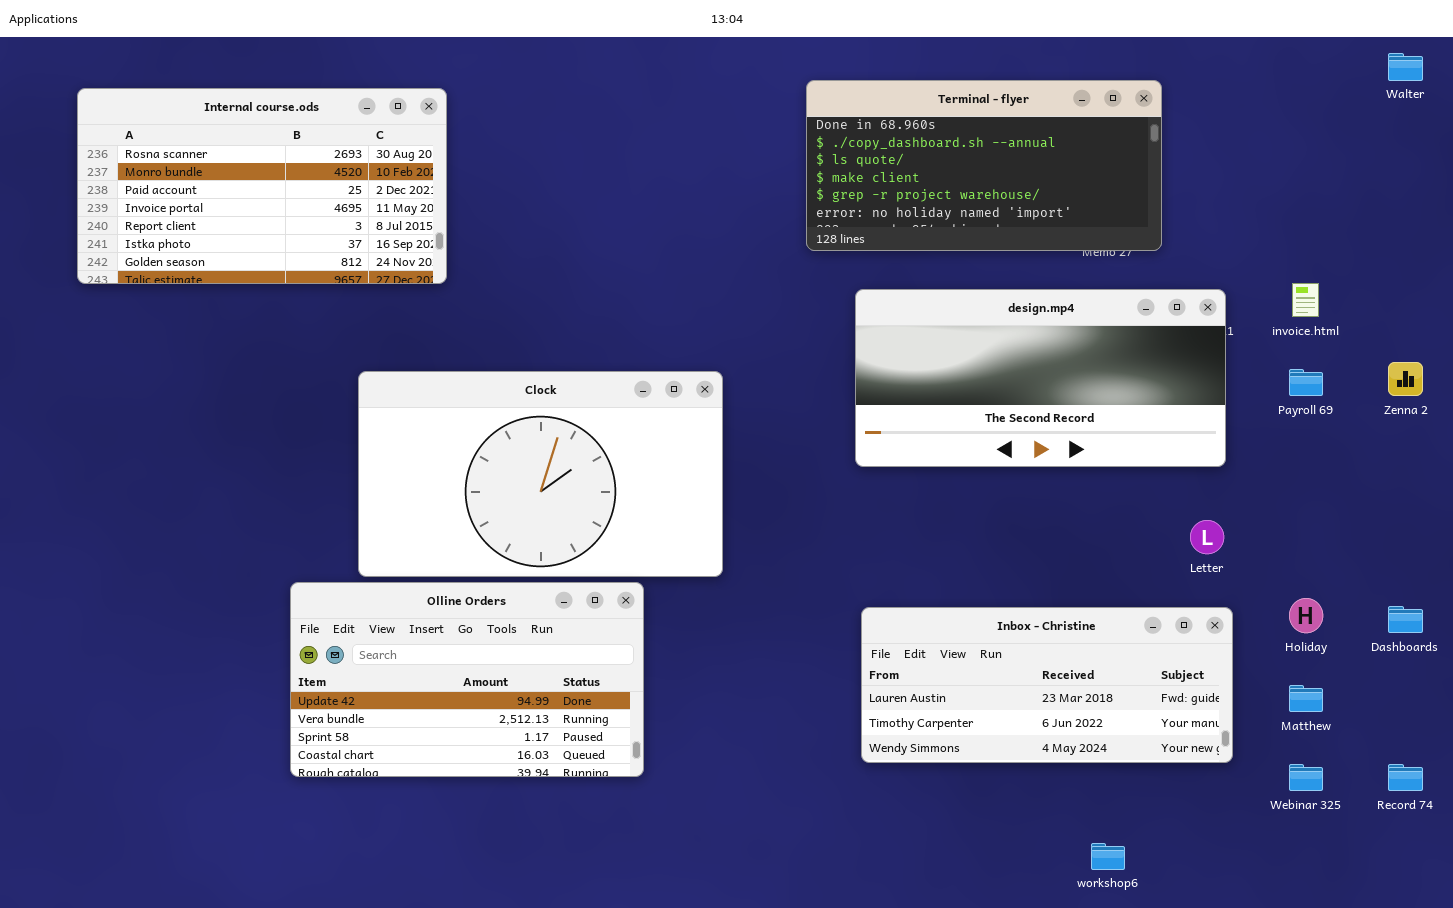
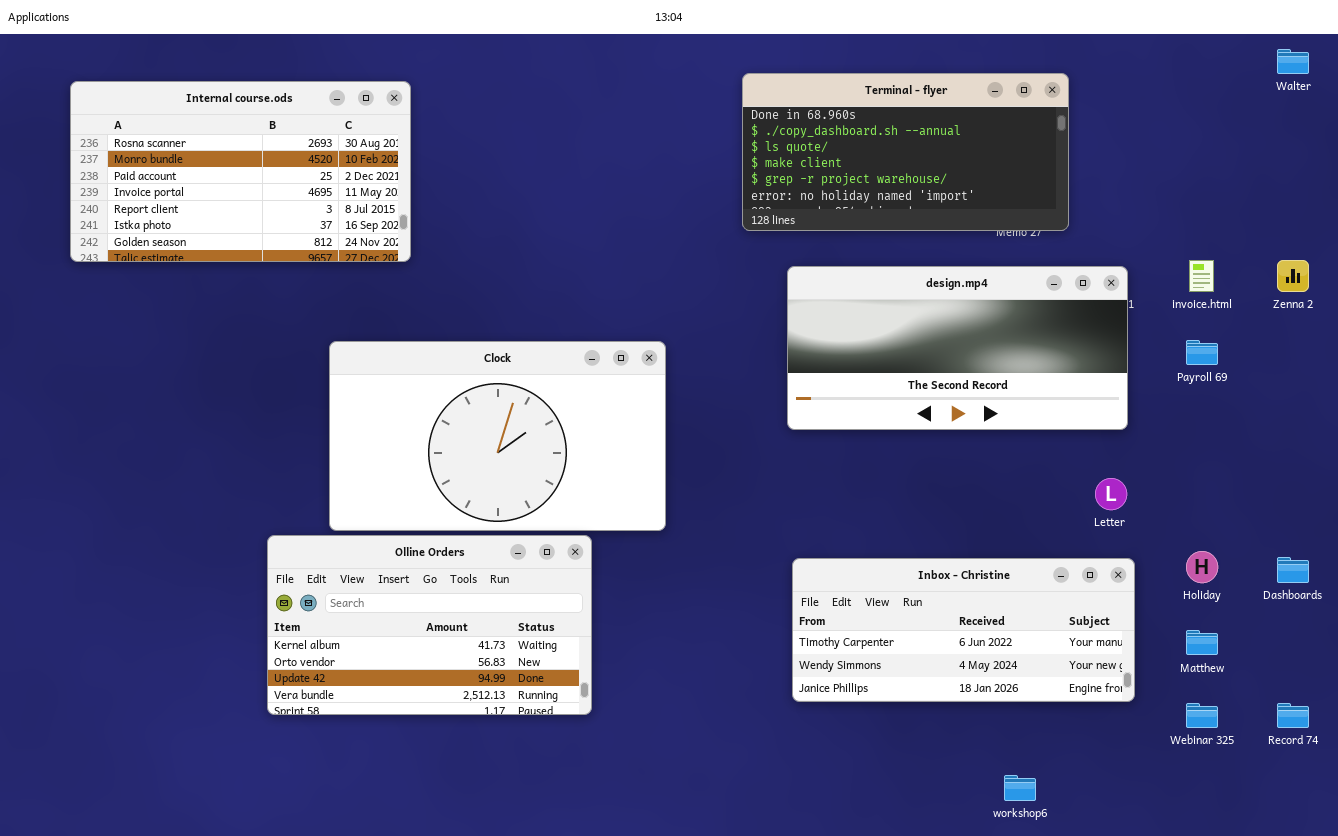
Zenna 2: [1388,362,1423,396] -> [1277,260,1309,292], moved
Olline Orders: [290,582,644,777] -> [267,535,592,715], scrolled up 2 rows
Inbox - Christine: [861,607,1233,763] -> [792,558,1135,702], scrolled down 1 row

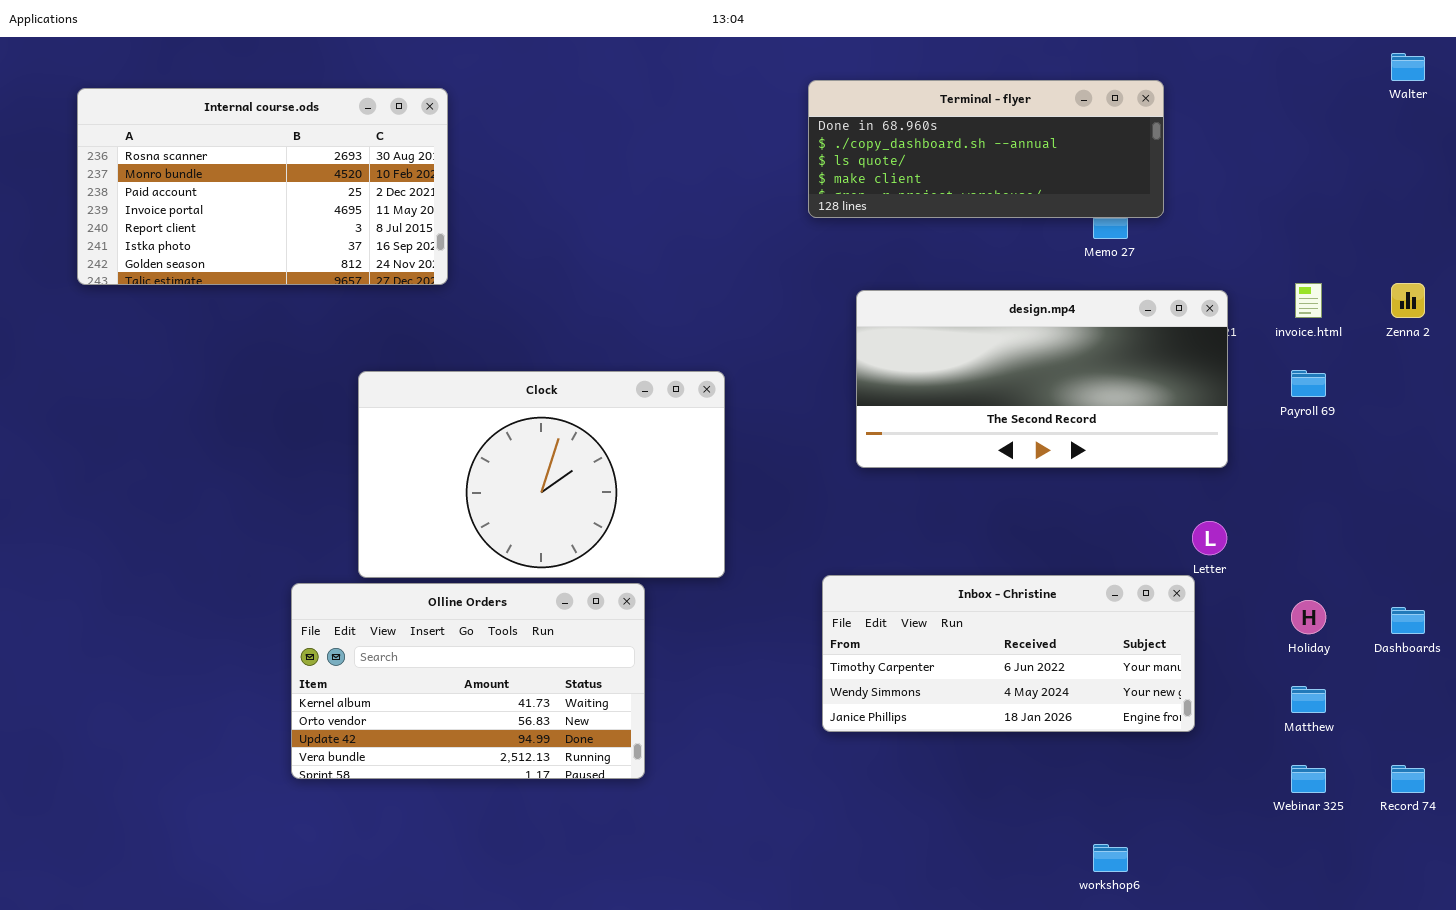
Terminal - flyer: [742,73,1069,231] -> [808,80,1164,218], resized
Inbox - Christine: [792,558,1135,702] -> [822,575,1195,732], moved

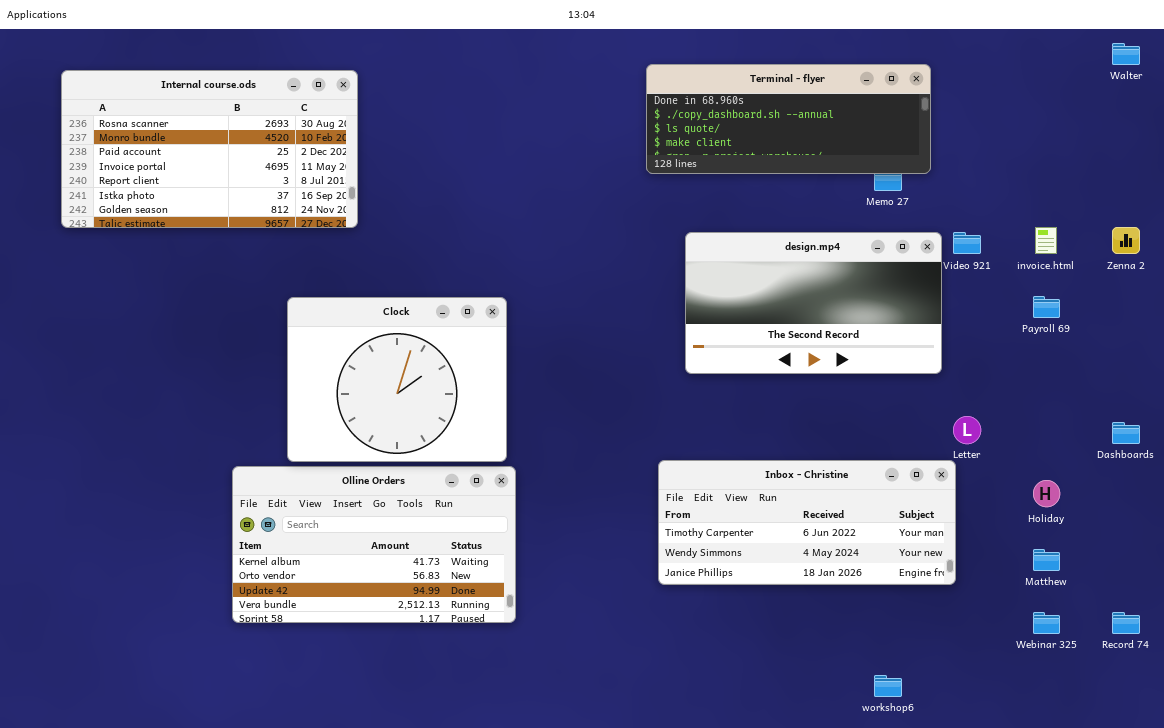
design.mp4: [856,290,1228,468] -> [685,232,942,374], resized
Clock: [358,371,725,578] -> [287,297,507,462], resized
Dashboards: [1391,607,1425,634] -> [1112,422,1140,444], moved

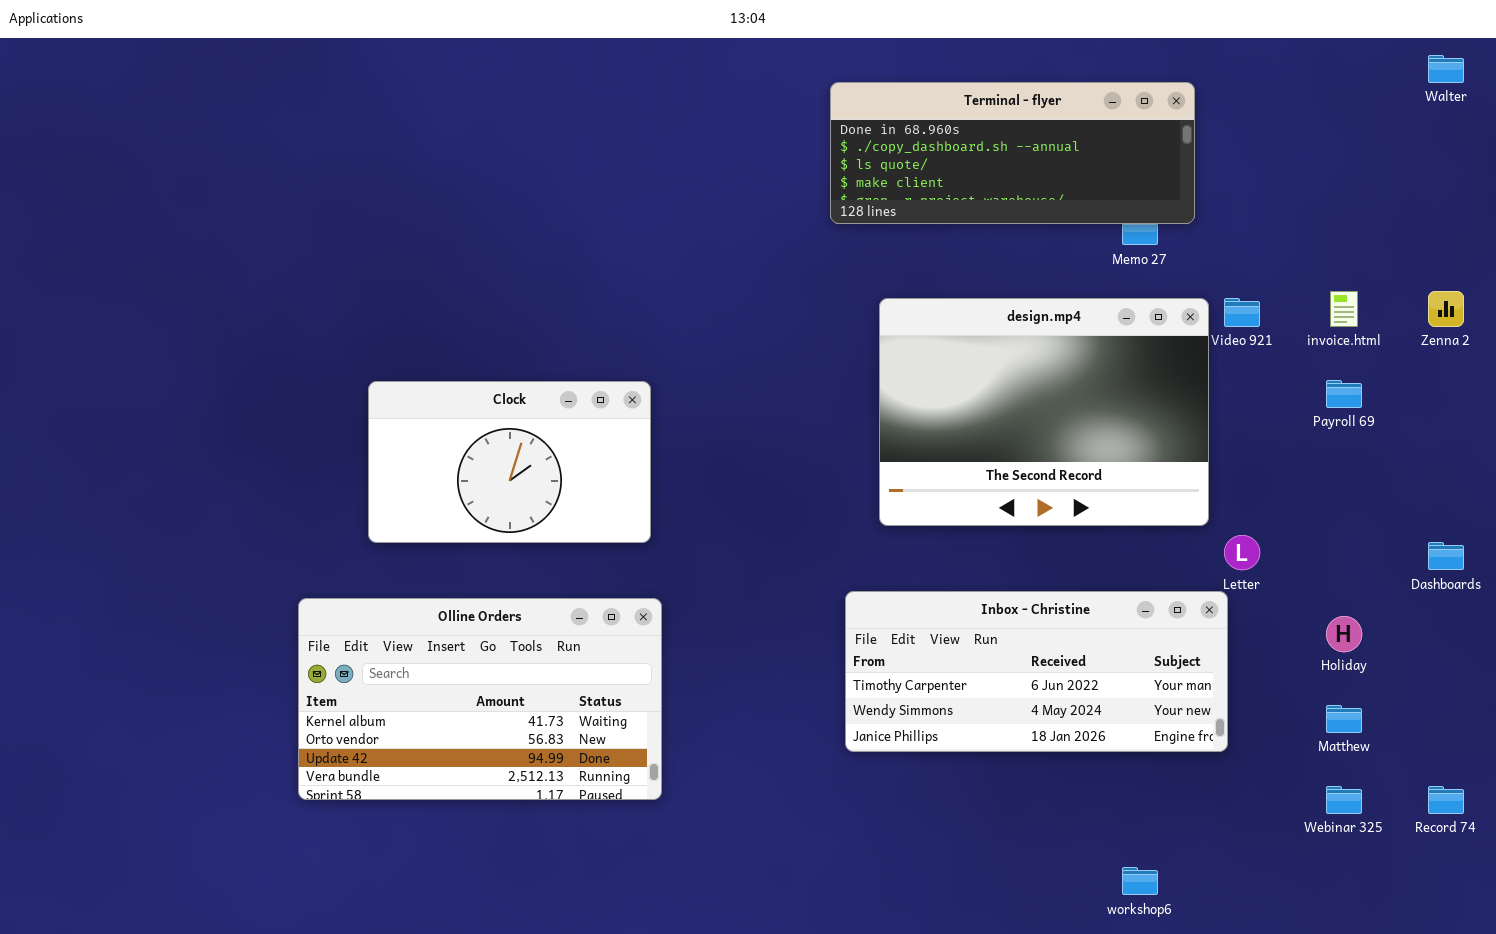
Internal course.ods: [61,70,358,228] -> none, closed
design.mp4: [685,232,942,374] -> [879,298,1209,526], resized
Clock: [287,297,507,462] -> [368,381,651,543], resized

